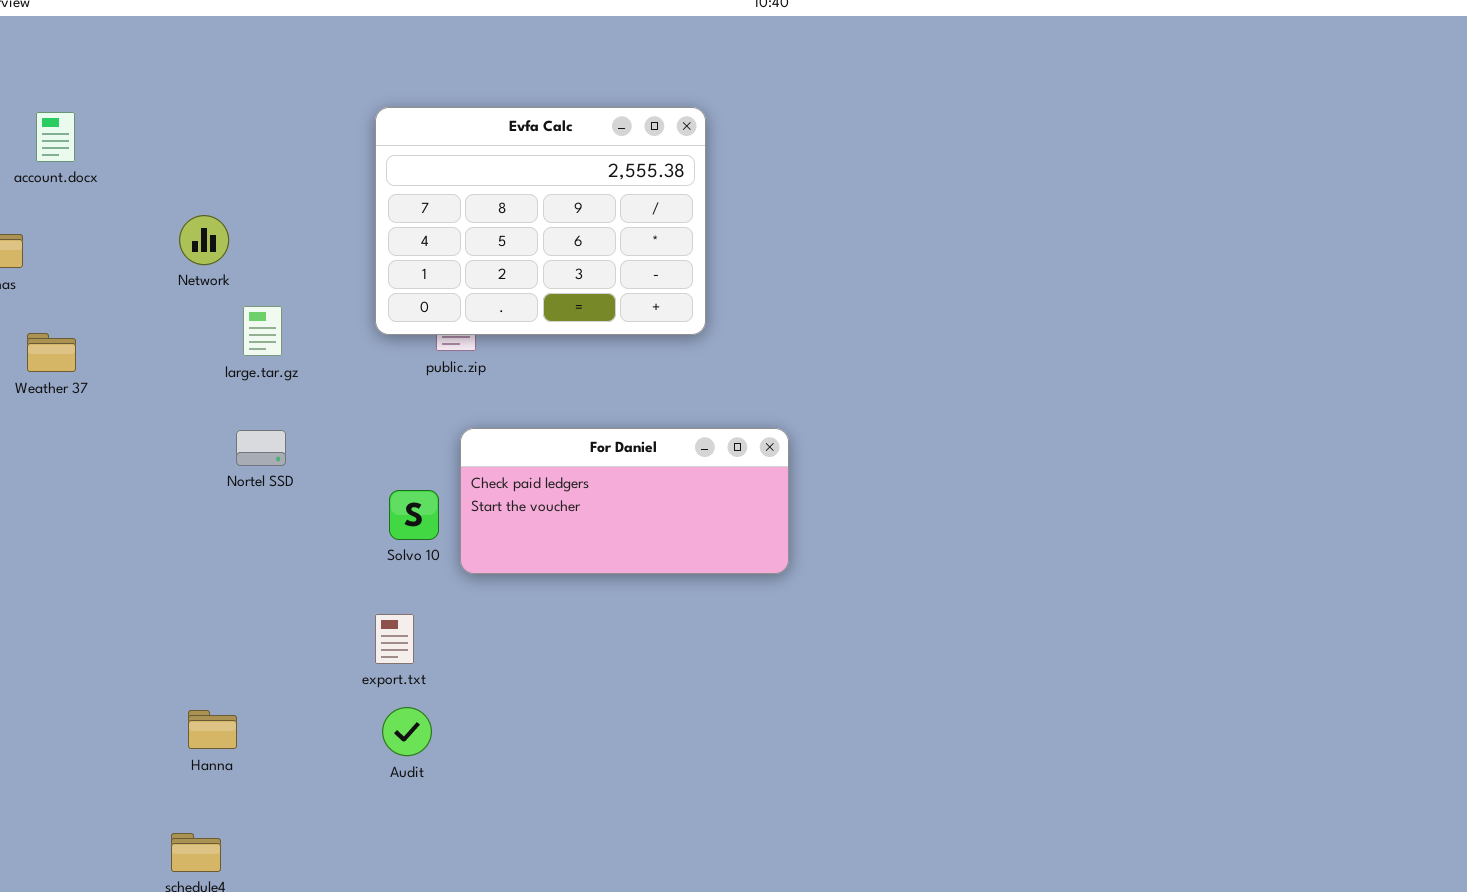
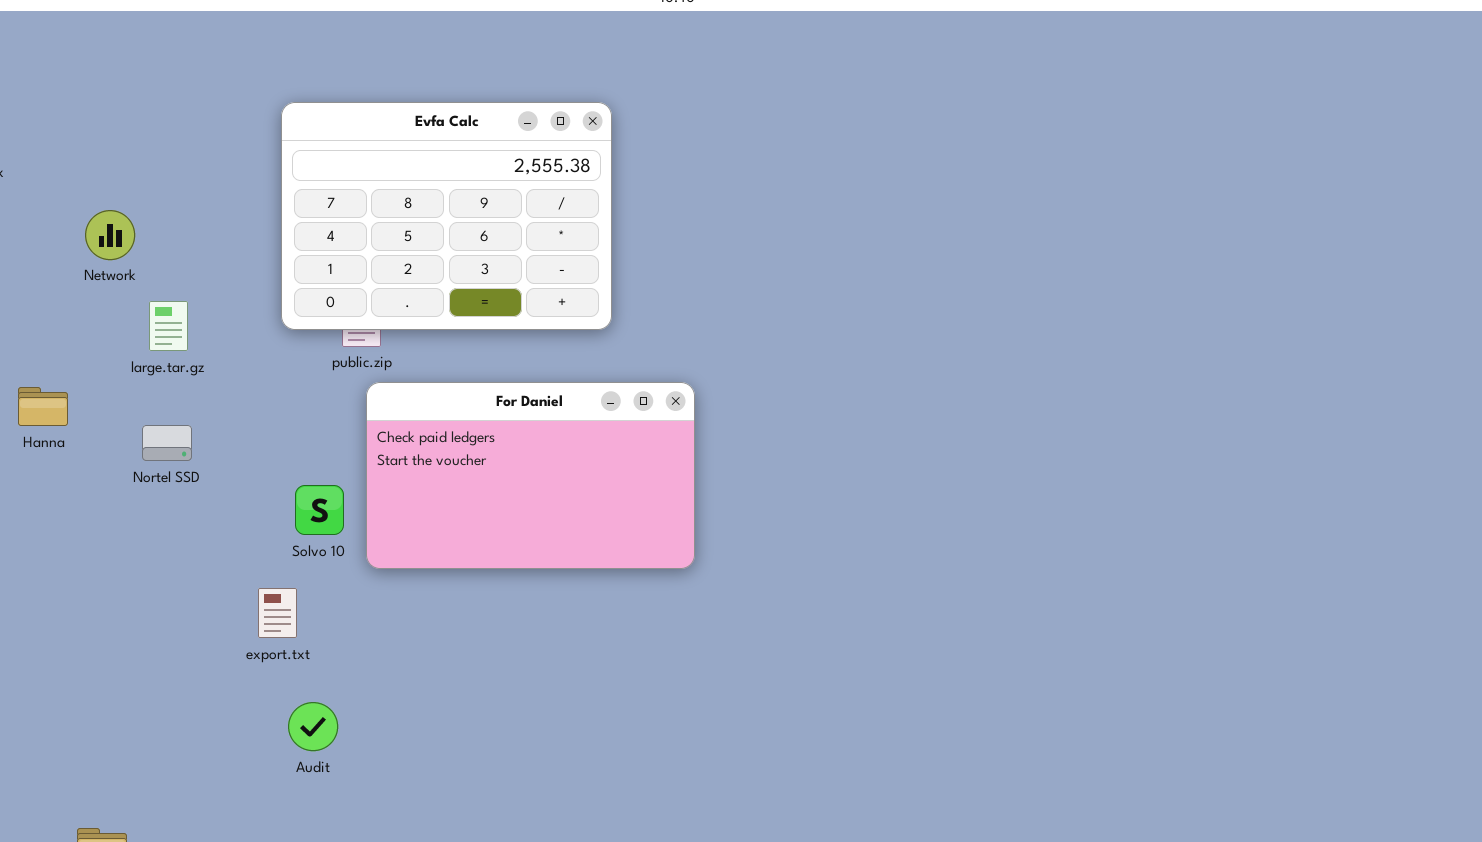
For Daniel: [460,428,789,574] -> [366,382,695,569], resized
export.txt: [375,614,414,664] -> [258,588,297,638], moved
Hanna: [188,710,237,749] -> [18,387,68,426], moved

